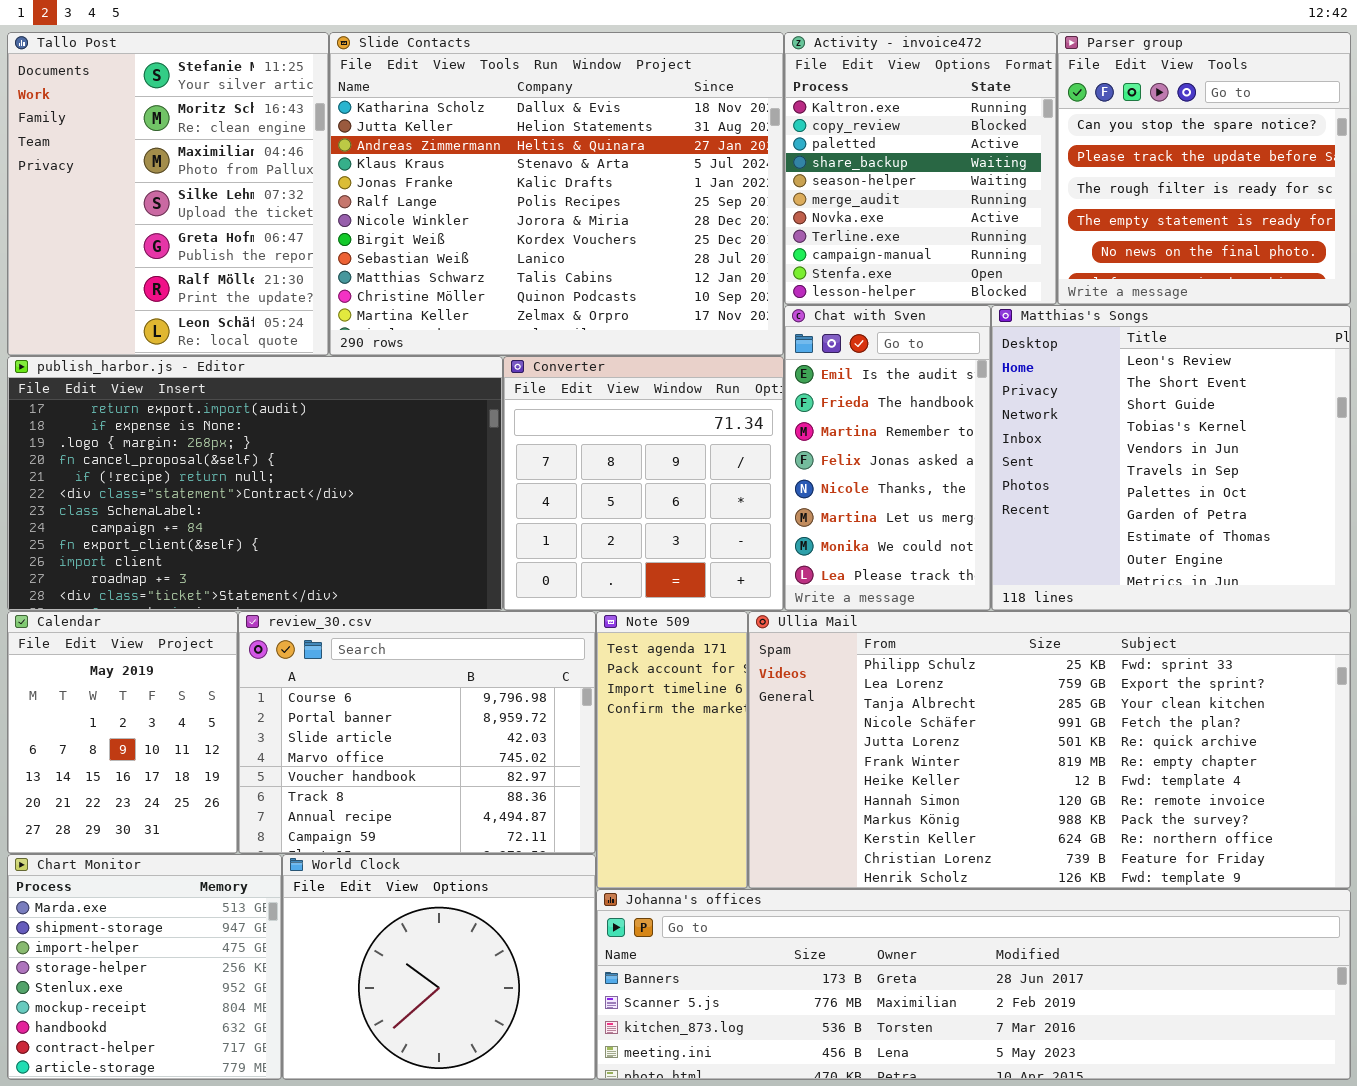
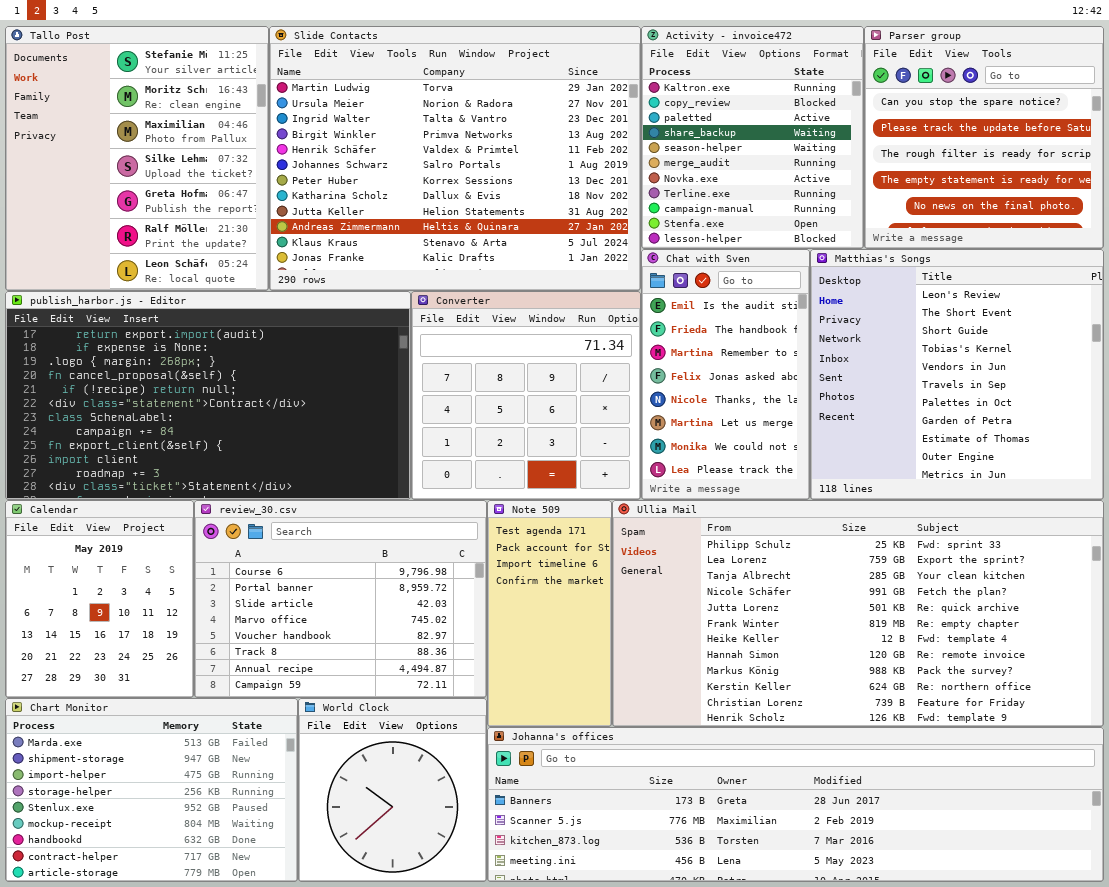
Slide Contacts: [329,32,784,356] -> [269,26,641,291], scrolled up 7 rows
Chart Monitor: [7,854,282,1080] -> [5,698,298,882], resized
World Clock: [282,854,596,1080] -> [298,698,487,882], resized

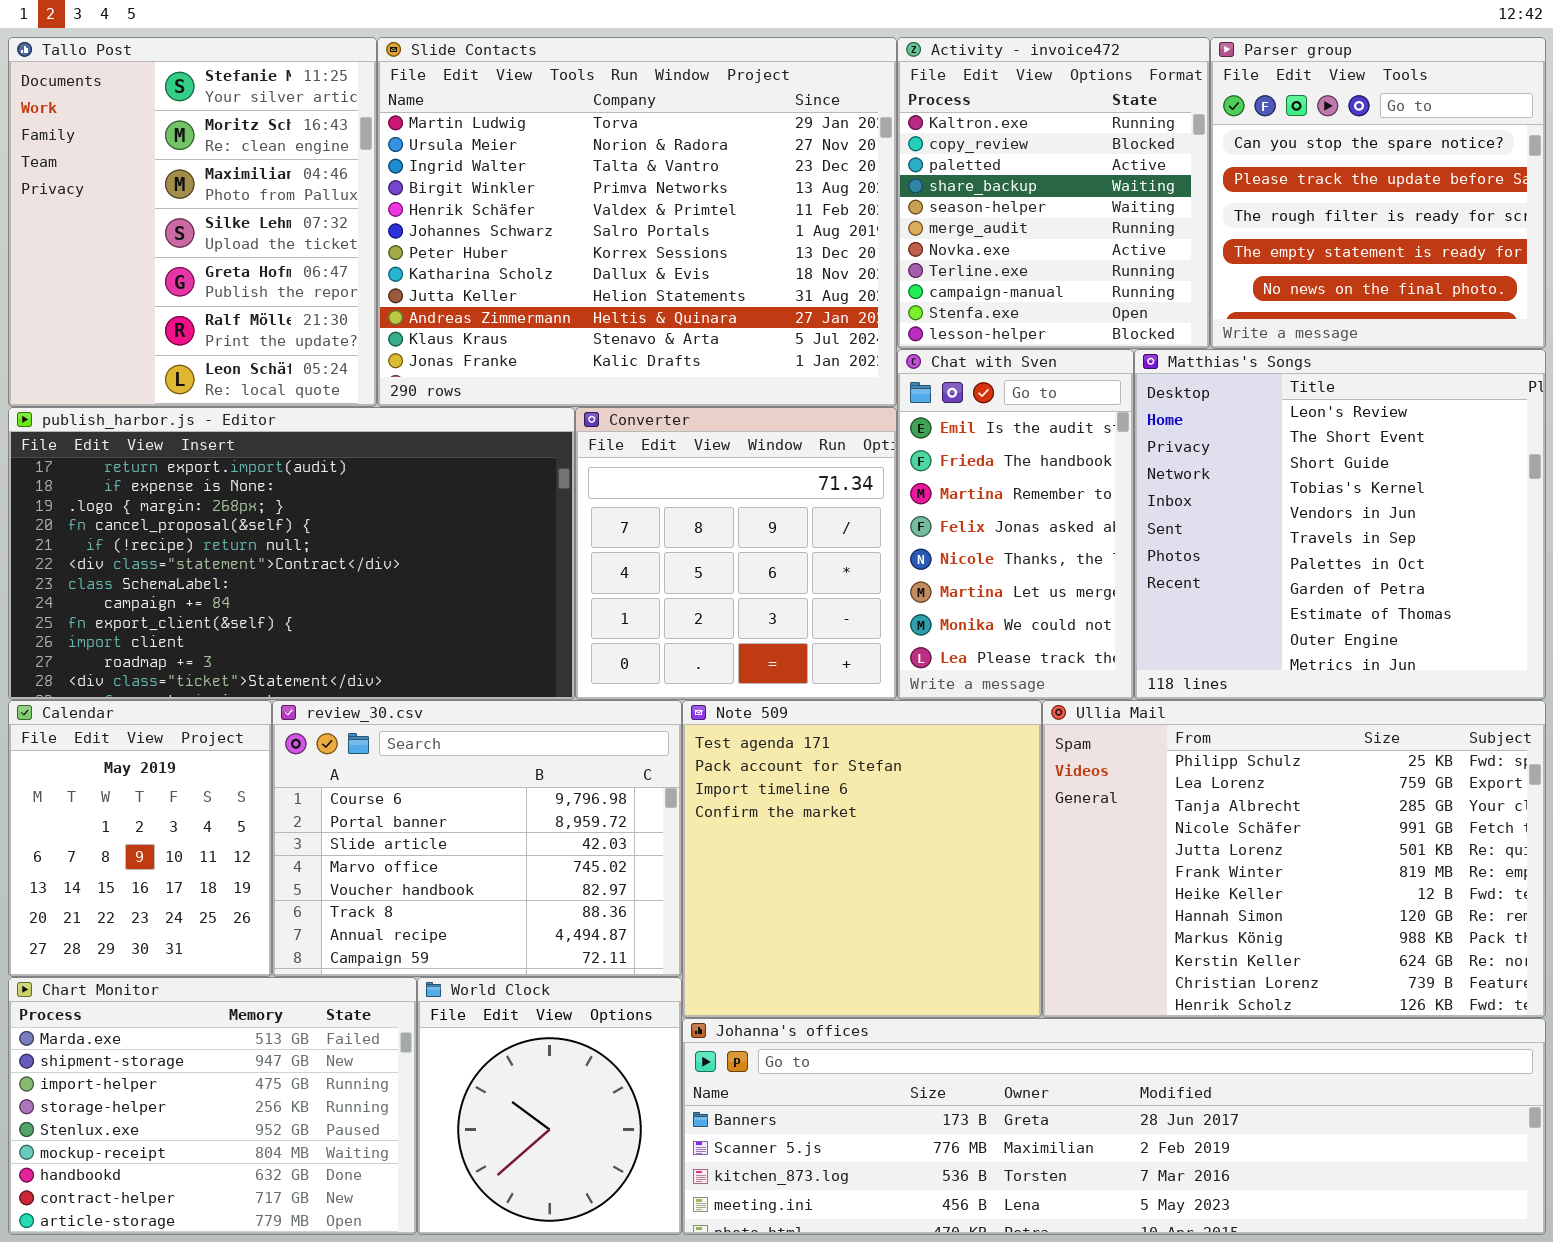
Note 509: [487,500,612,727] -> [682,700,1042,1018], resized
Ullia Mail: [612,500,1104,727] -> [1042,700,1546,1018], resized

